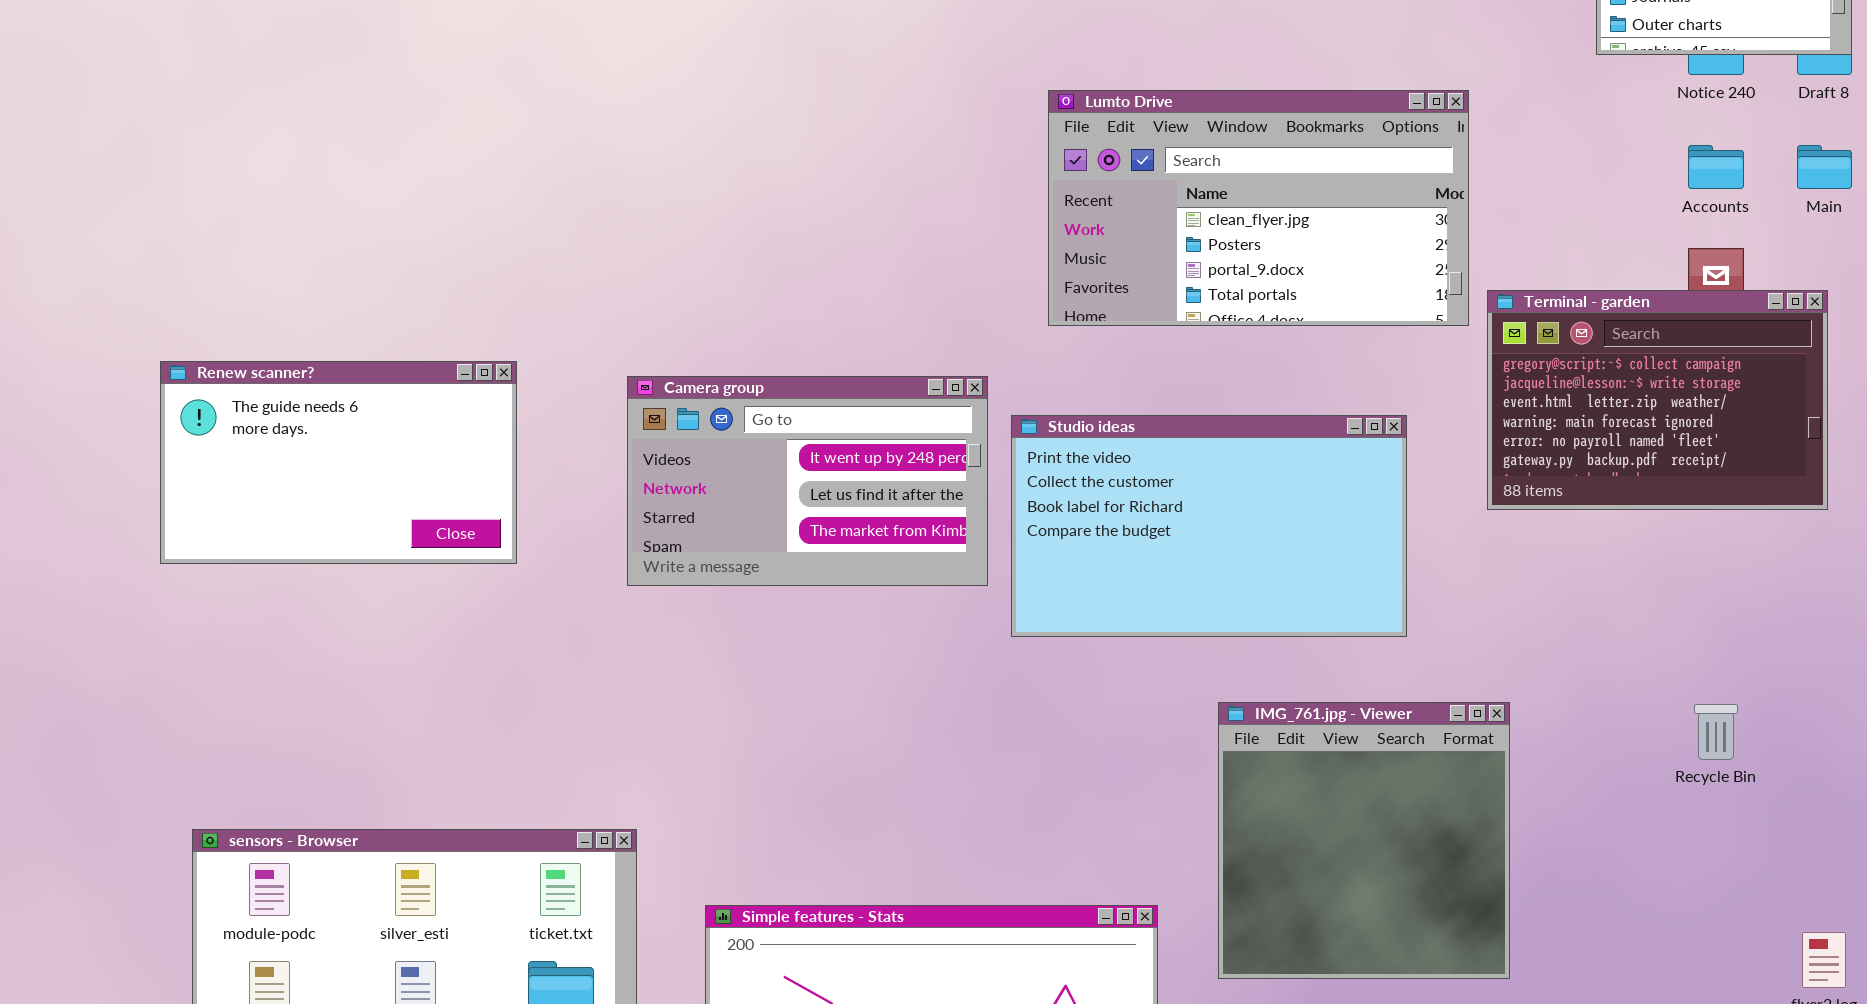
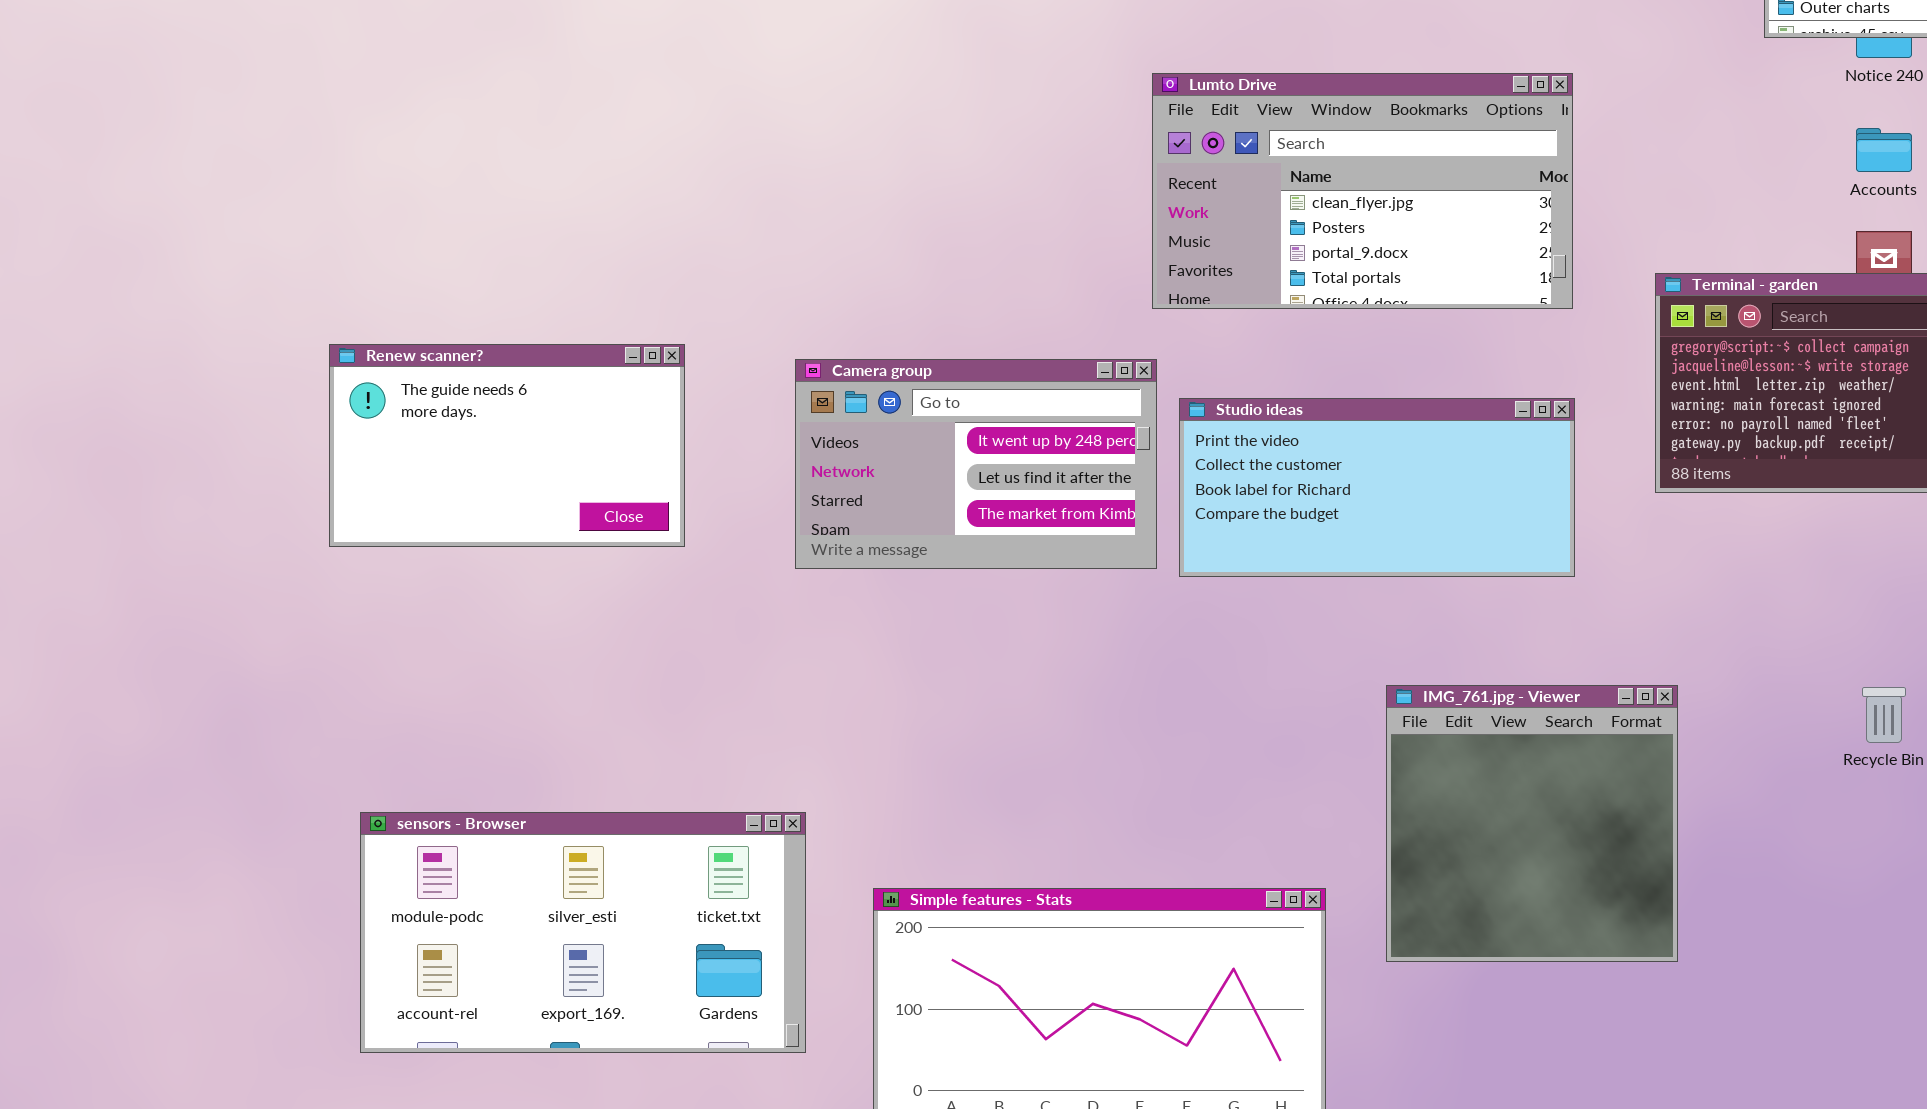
Lumto Drive: [1048,90,1469,326] -> [1152,73,1573,309], moved
Studio ideas: [1011,415,1407,637] -> [1179,398,1575,577], resized

